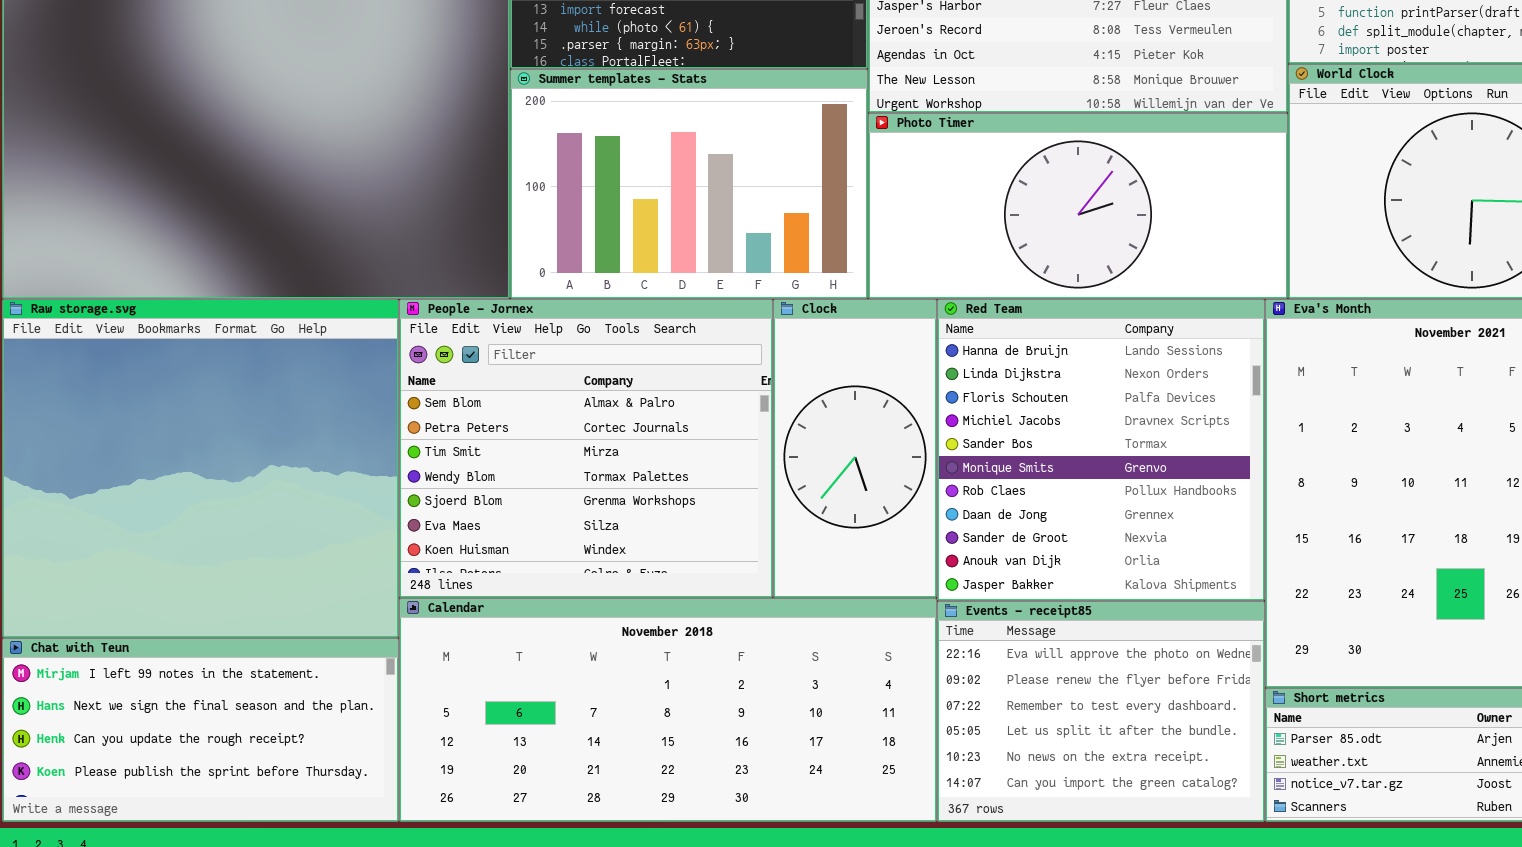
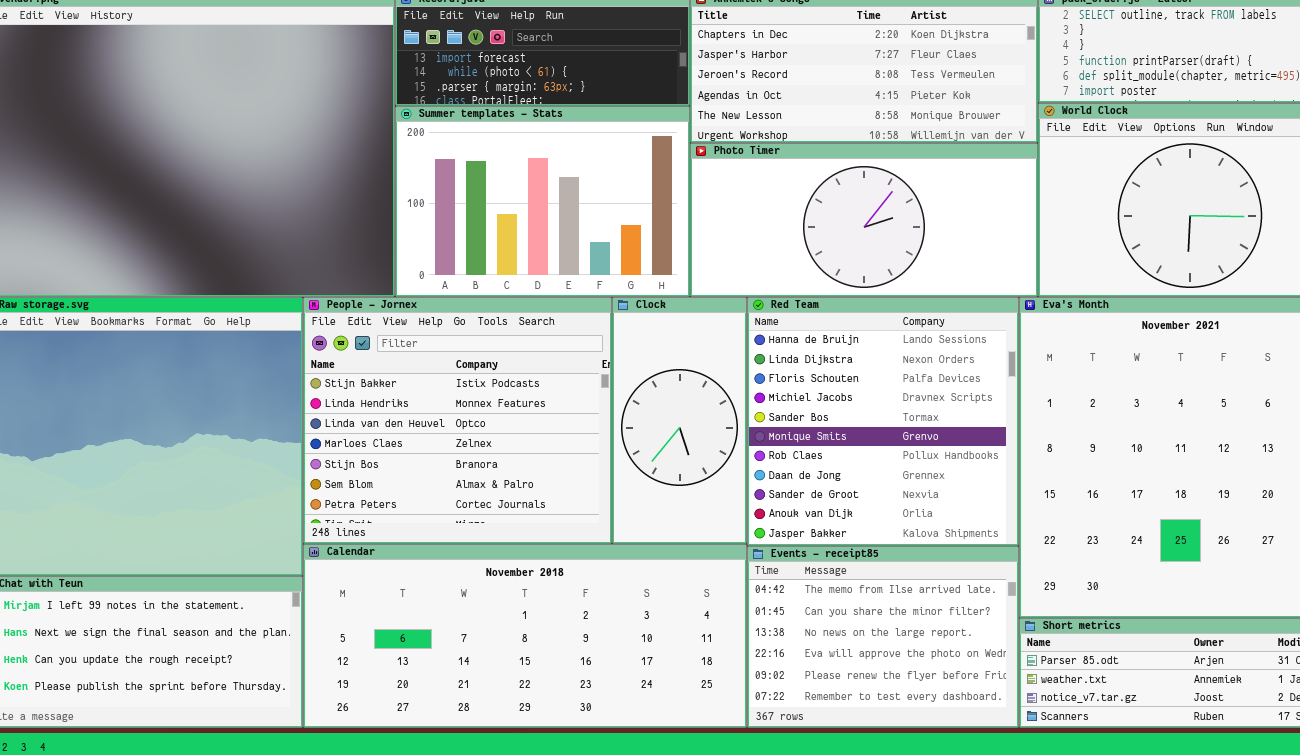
People - Jornex: [399,299,773,598] -> [303,297,612,544], scrolled up 5 rows
Events - receipt85: [937,601,1265,822] -> [747,546,1019,728], scrolled up 3 rows

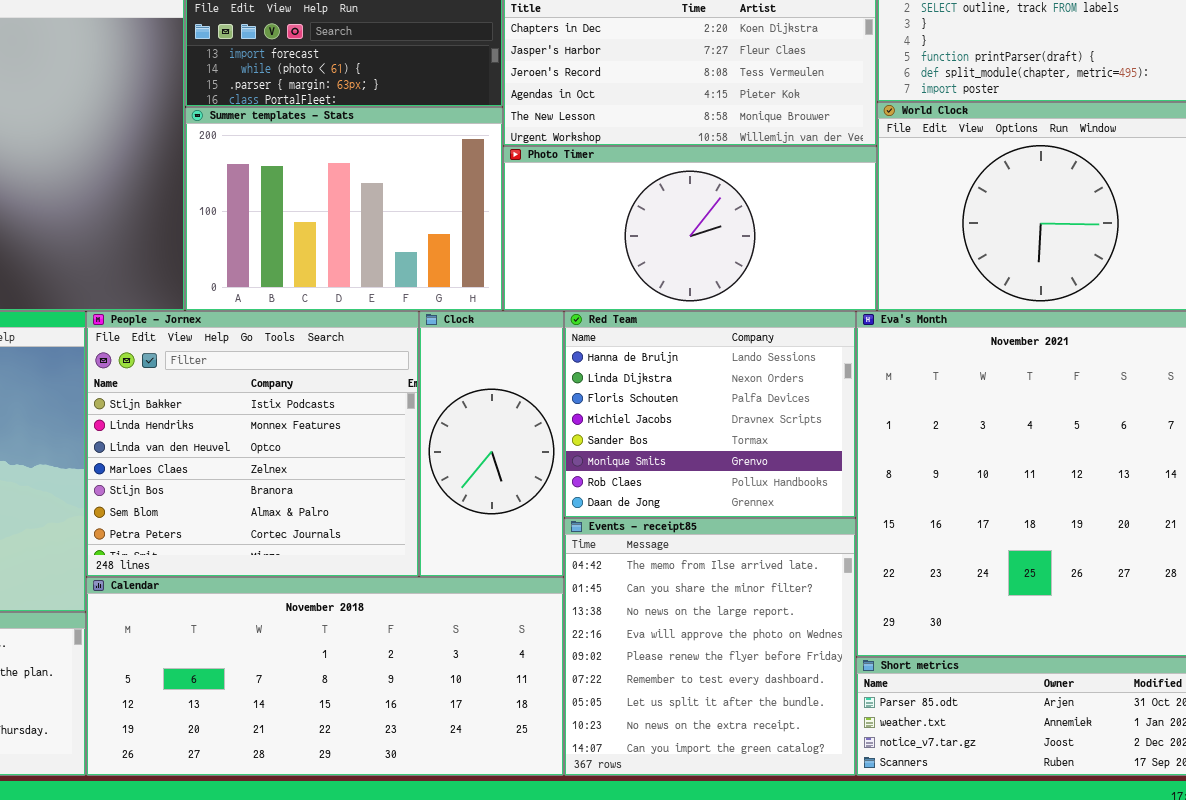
Red Team: [747,297,1019,546] -> [564,311,856,518], resized
Events - receipt85: [747,546,1019,728] -> [564,518,856,776], resized

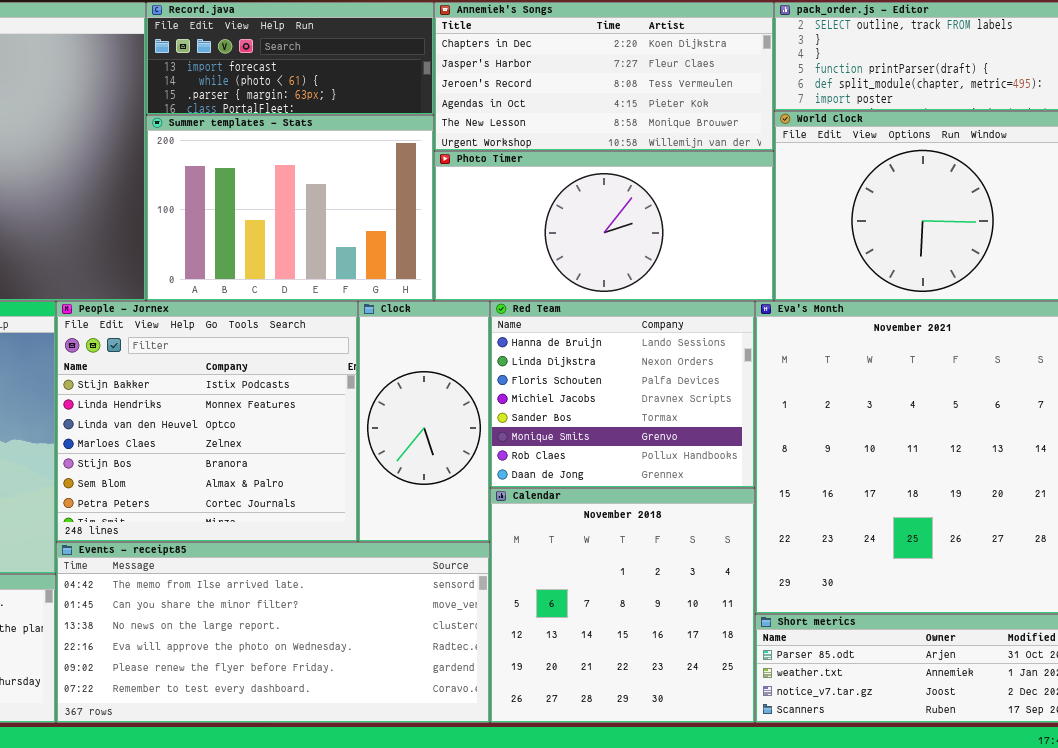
Events - receipt85: [564,518,856,776] -> [56,542,490,723], moved, resized
Calendar: [86,577,564,776] -> [490,488,755,723], moved, resized

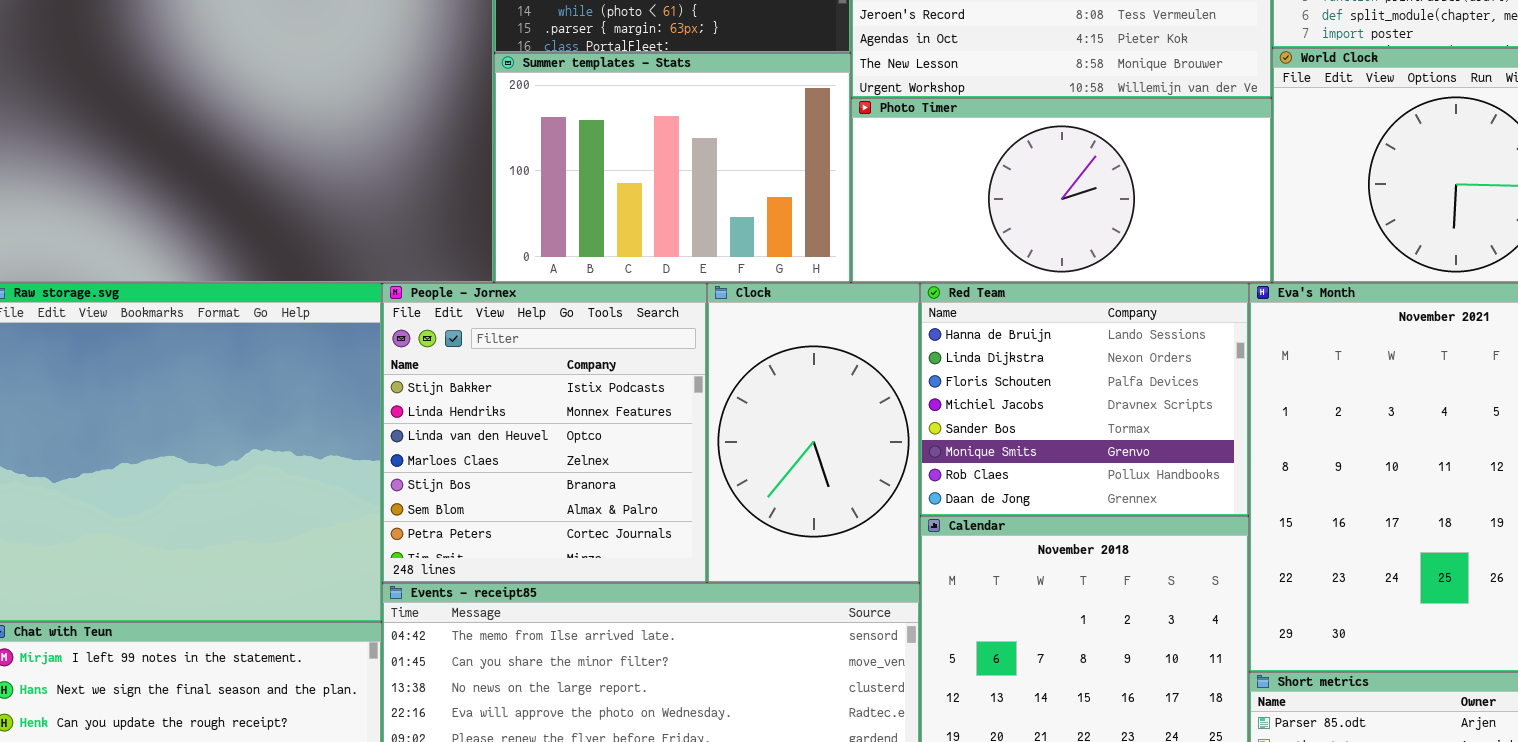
People - Jornex: [56,301,358,542] -> [382,283,707,583], resized
Clock: [358,301,490,542] -> [707,283,920,583], resized

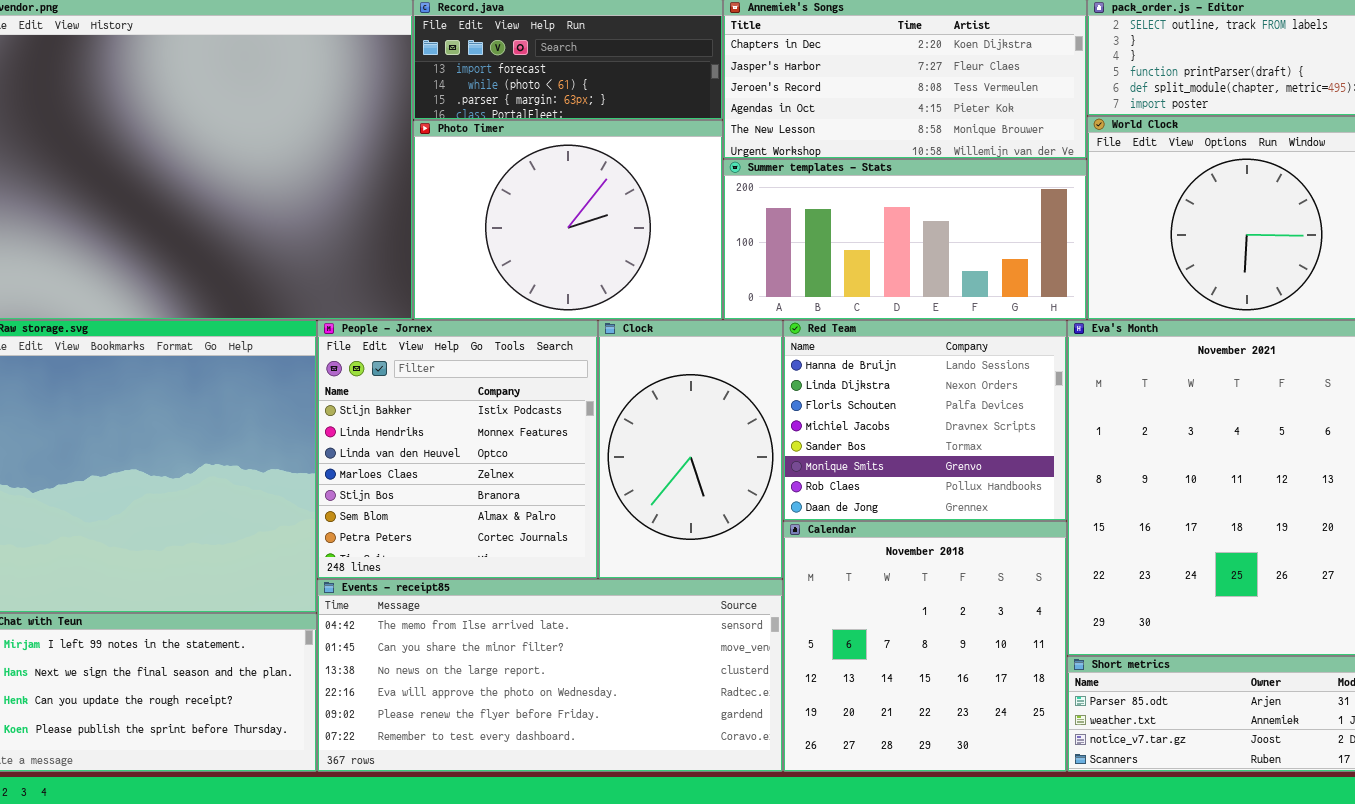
Summer templates - Stats: [494,53,851,283] -> [723,159,1087,320], moved, resized
Photo Timer: [851,98,1272,283] -> [413,120,723,320], moved, resized

